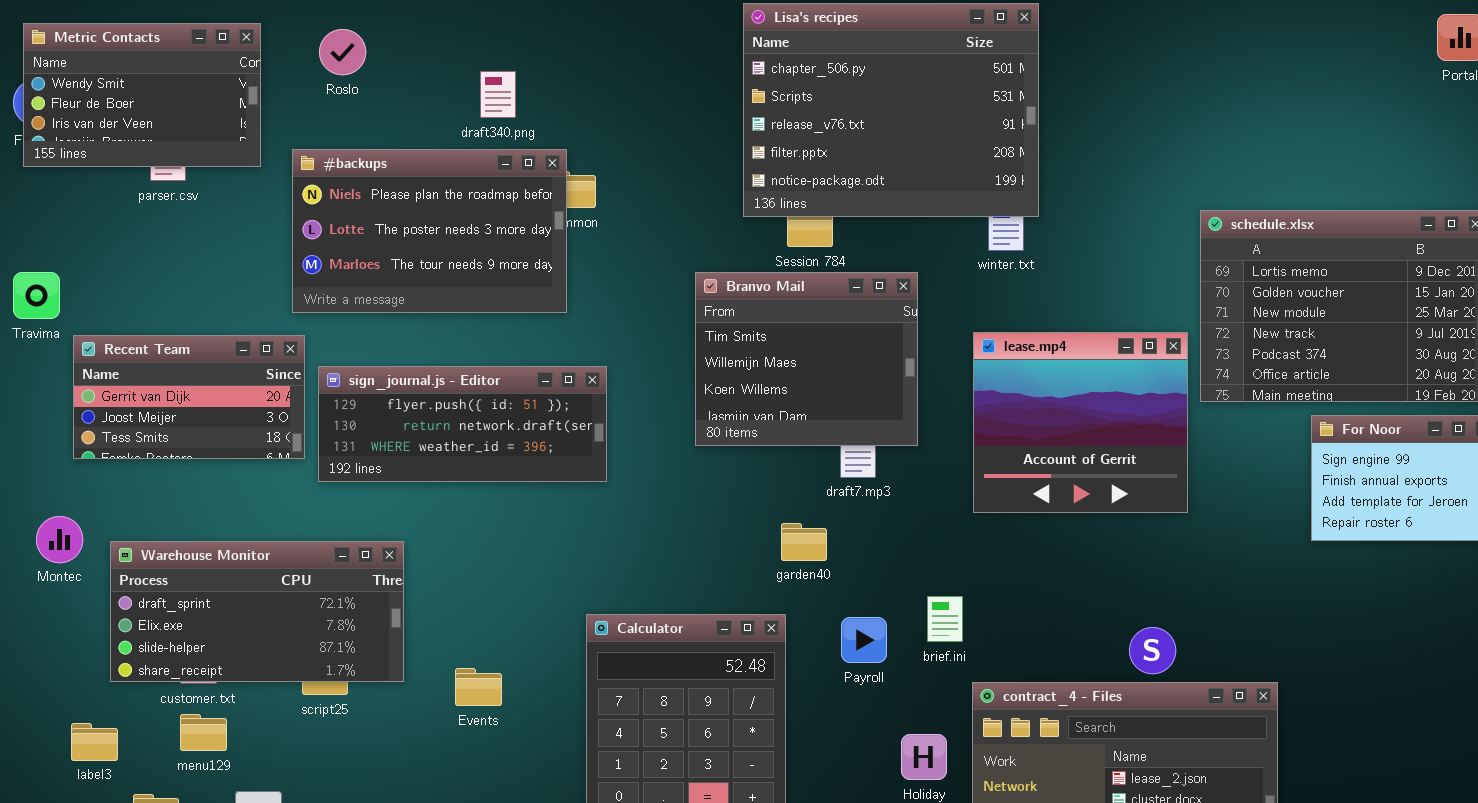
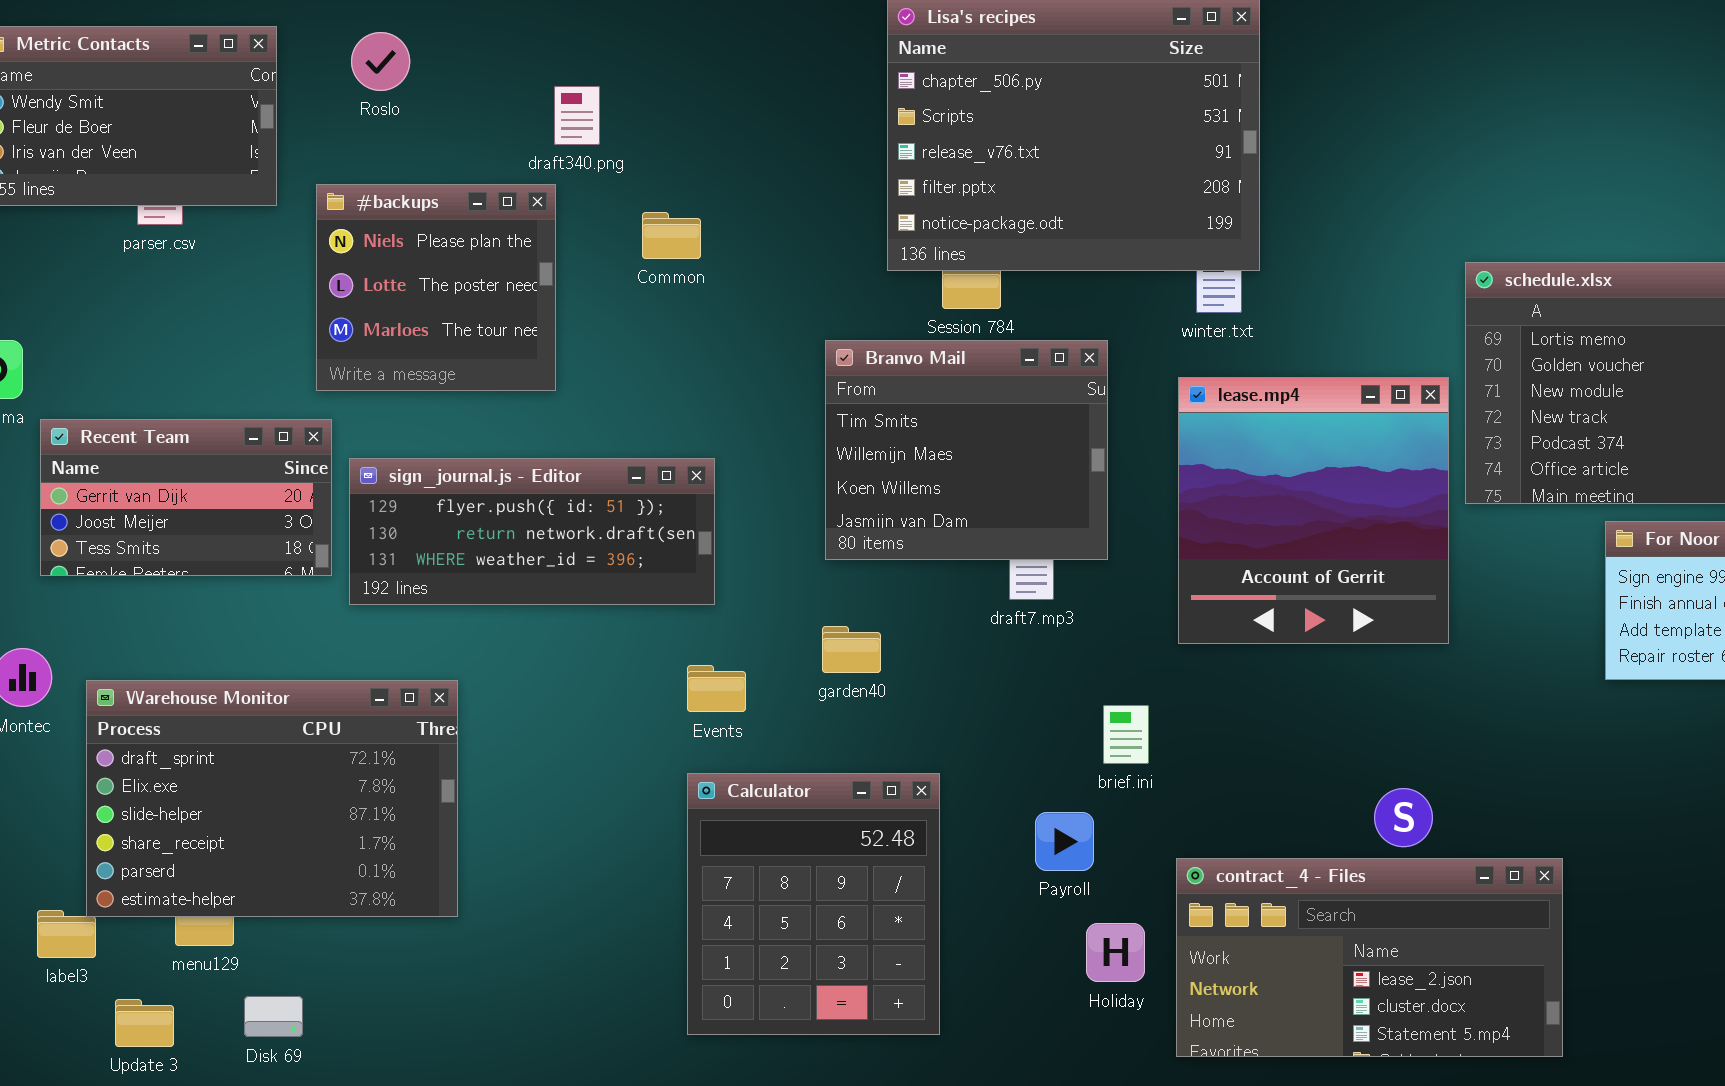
#backups: [292,149,567,313] -> [316,184,556,391], resized
lease.mp4: [973,332,1188,513] -> [1178,377,1449,644], resized
garden40: [781,523,827,561] -> [822,626,881,673], moved
Warehouse Monitor: [110,541,404,682] -> [86,680,458,917], resized
brief.ini: [927,596,963,642] -> [1103,705,1149,764], moved
Payroll: [841,617,887,663] -> [1035,812,1094,871], moved
Events: [455,668,502,706] -> [687,665,746,712], moved

